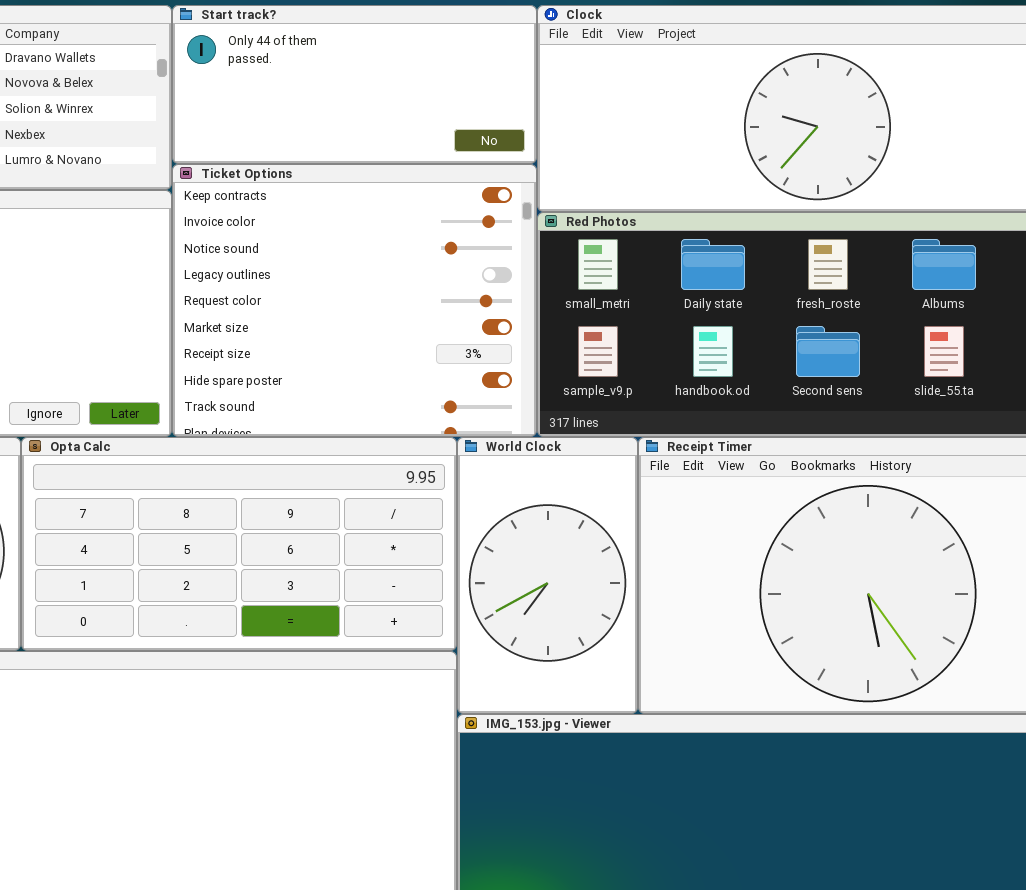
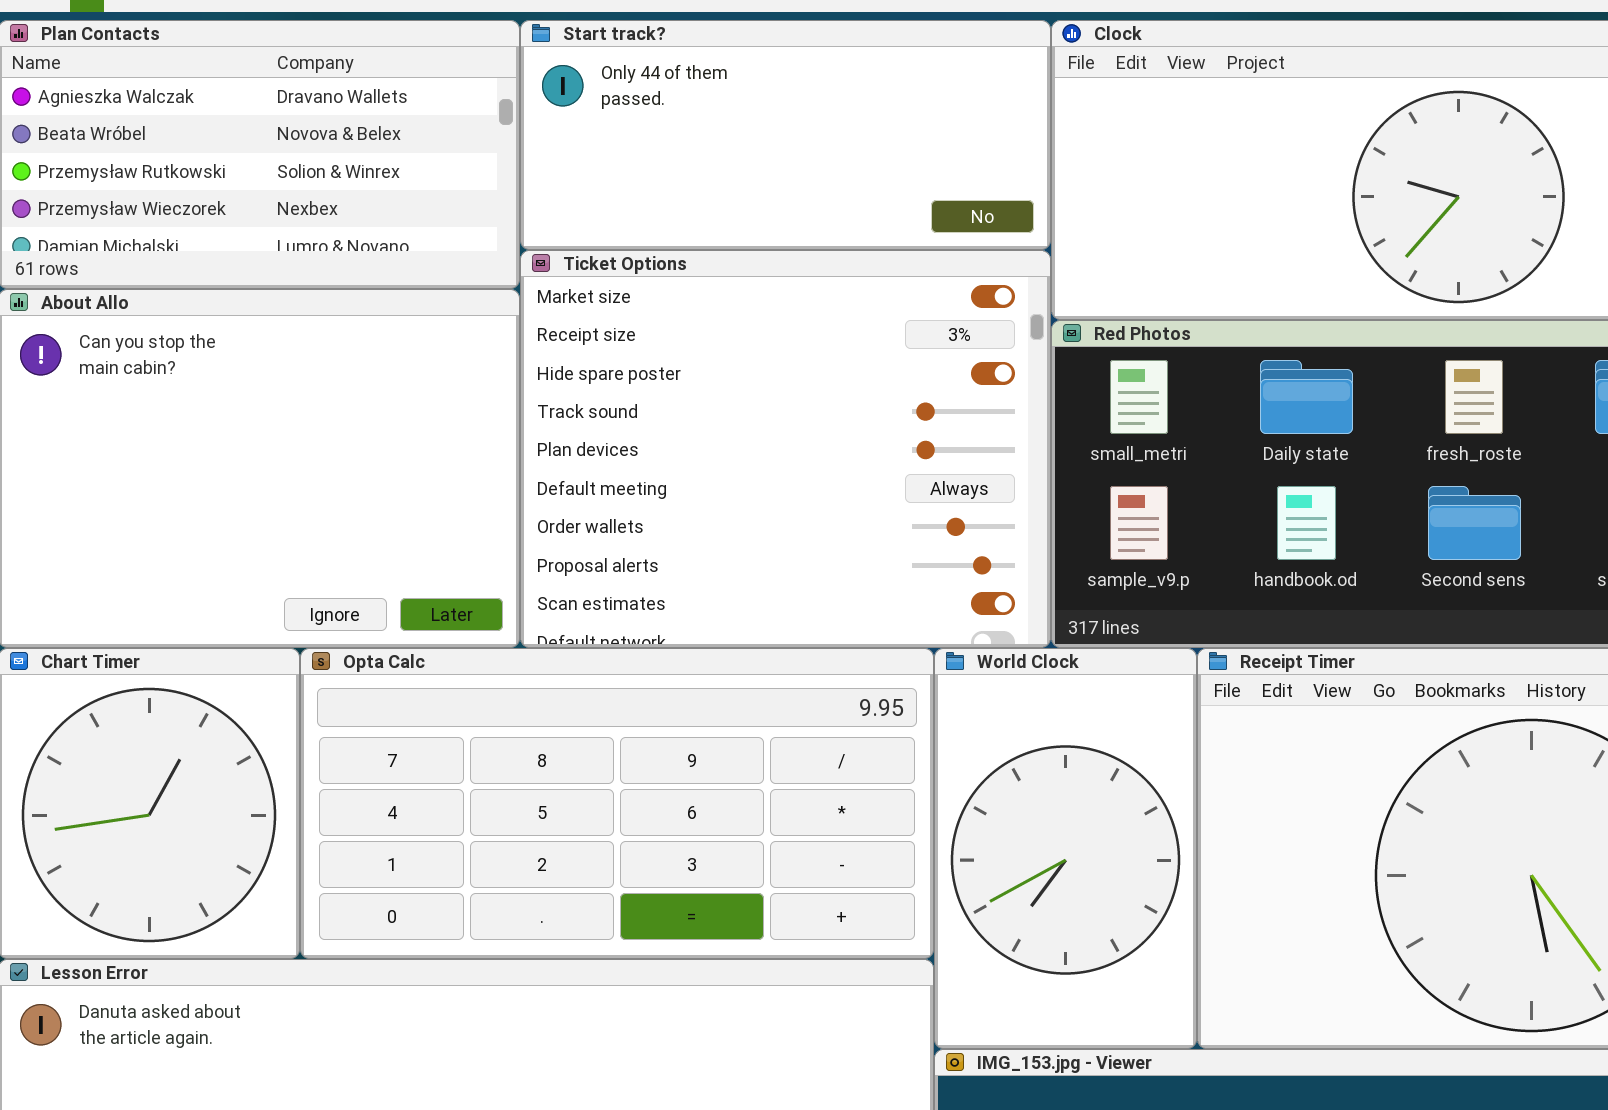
Ticket Options: [172,164,537,437] -> [520,250,1051,648], scrolled down 5 rows

